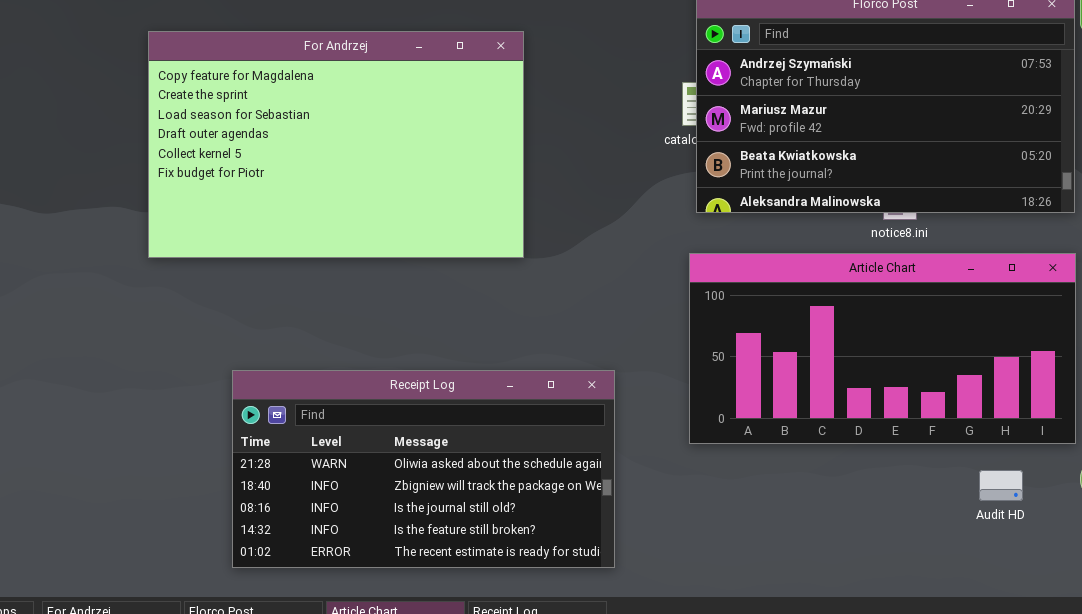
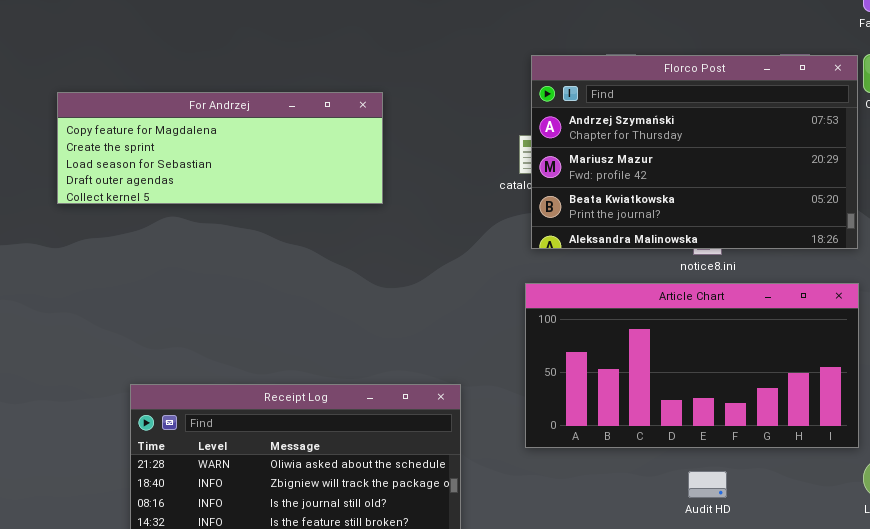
For Andrzej: [148,31,524,258] -> [57,92,383,204], resized
Audit HD: [979,470,1023,501] -> [688,471,727,498], moved

